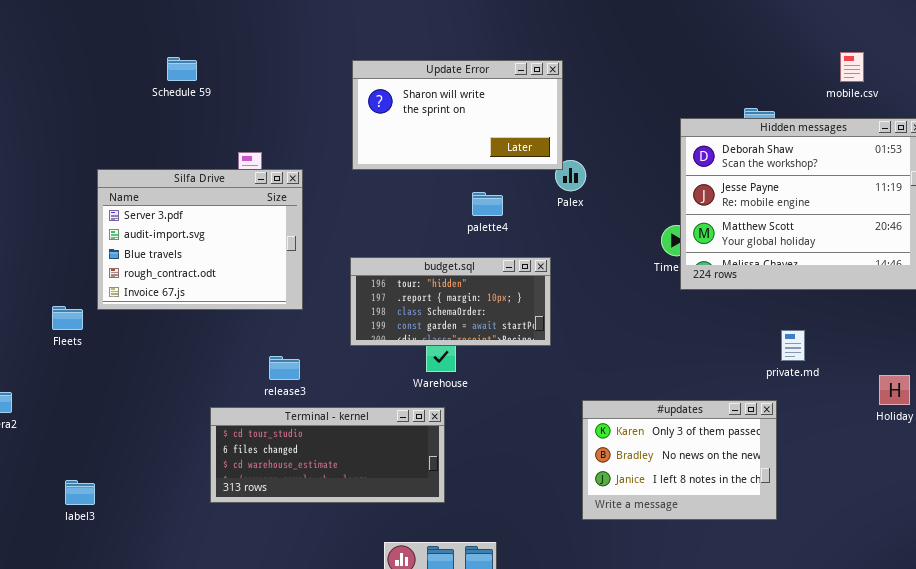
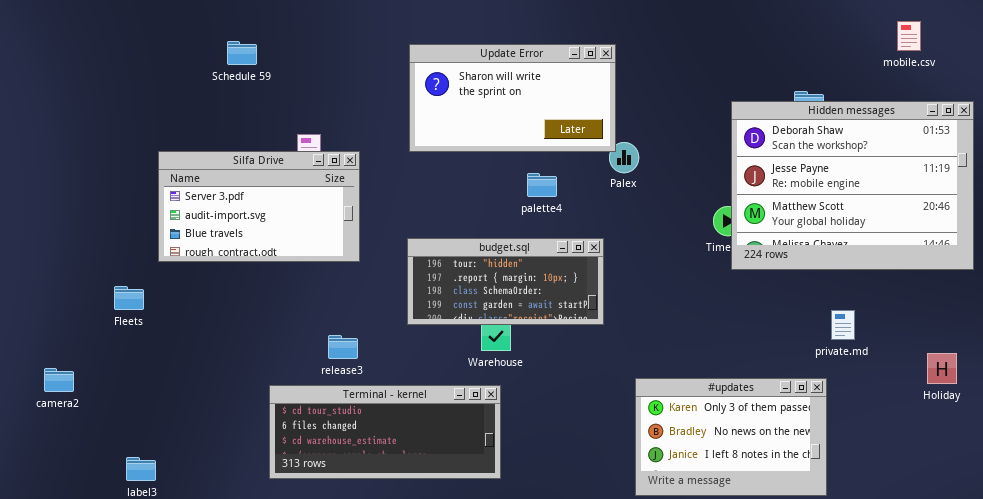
mobile.csv: [840,52,864,82] -> [897,21,921,51], moved
Silfa Drive: [97,169,303,310] -> [158,151,360,262], resized

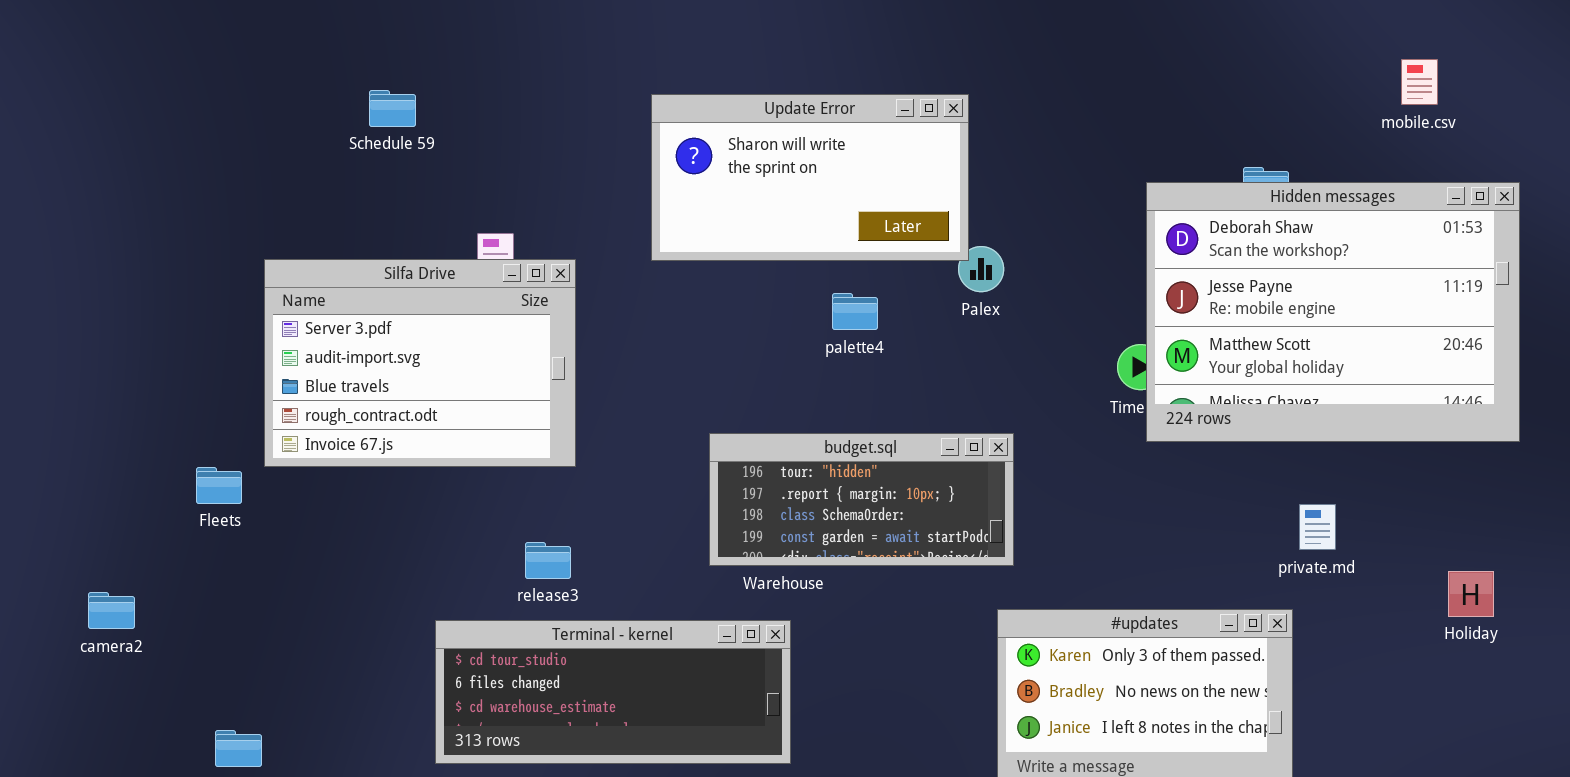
Silfa Drive: [158,151,360,262] -> [264,259,576,467], resized
budget.sql: [407,238,604,325] -> [709,433,1014,566], moved

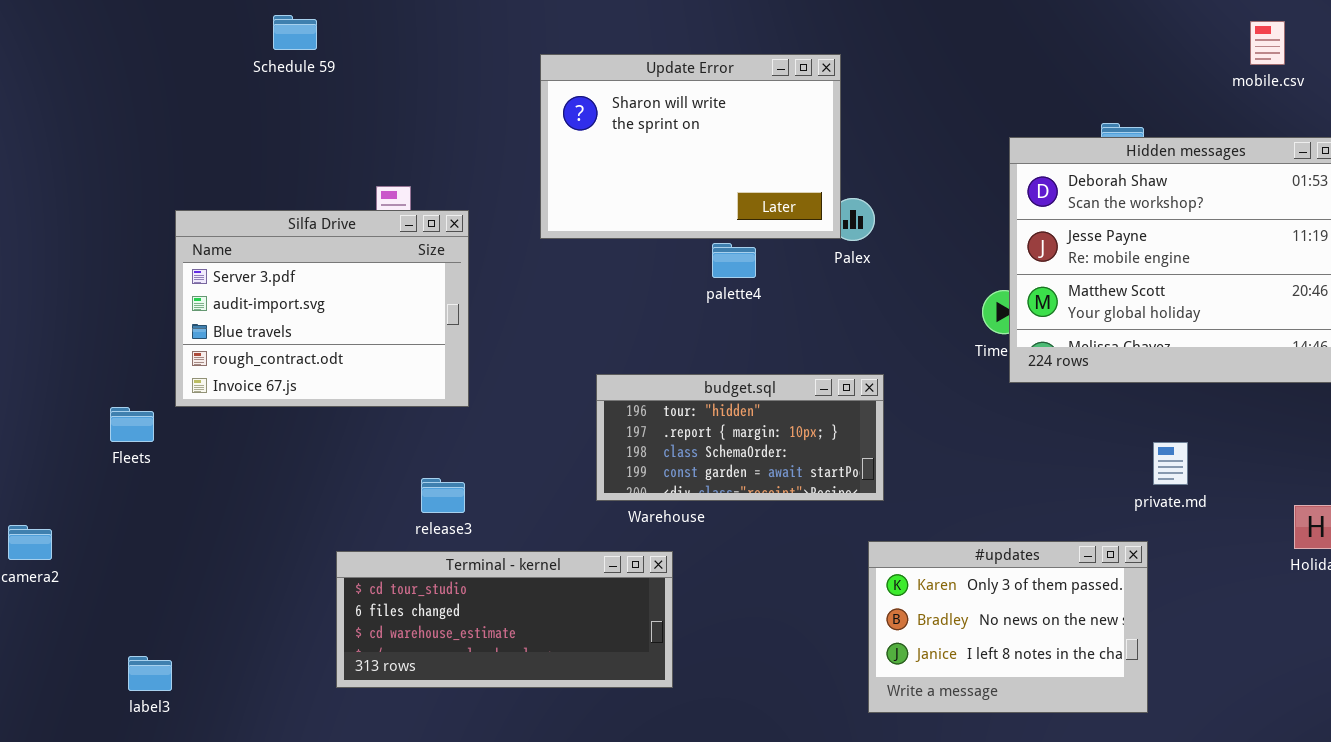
Schedule 59: [369,90,416,127] -> [273,15,317,50], moved
Update Error: [651,94,969,261] -> [540,54,841,239], resized

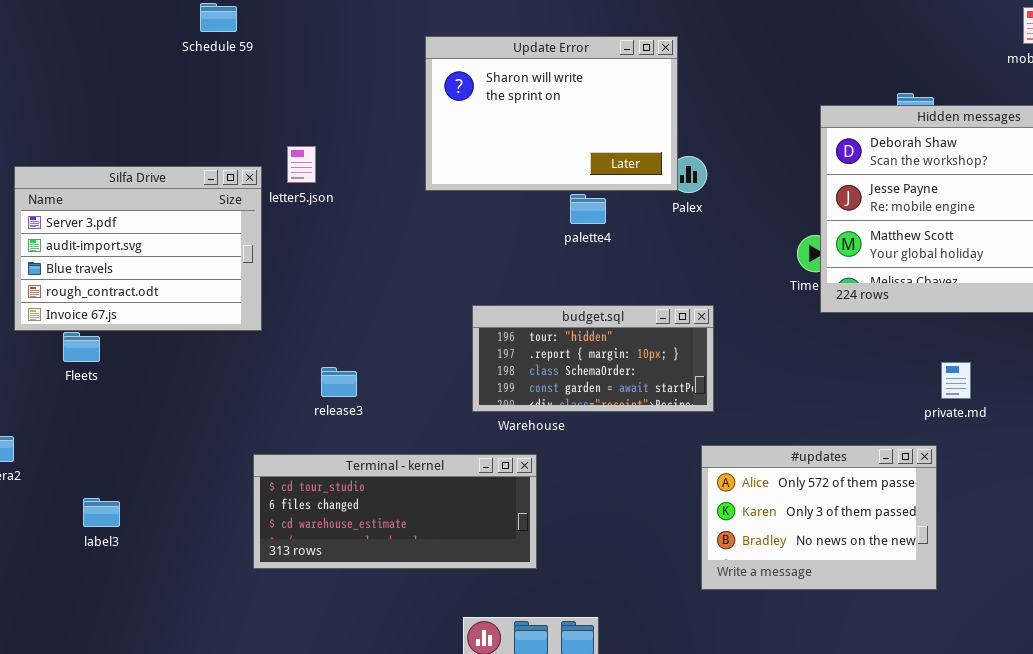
Silfa Drive: [175,210,469,407] -> [14,166,262,331], moved
release3: [421,478,465,513] -> [321,367,357,397], moved
#updates: [868,541,1148,713] -> [701,445,937,590], scrolled up 1 row
label3: [128,656,172,691] -> [83,498,120,527], moved

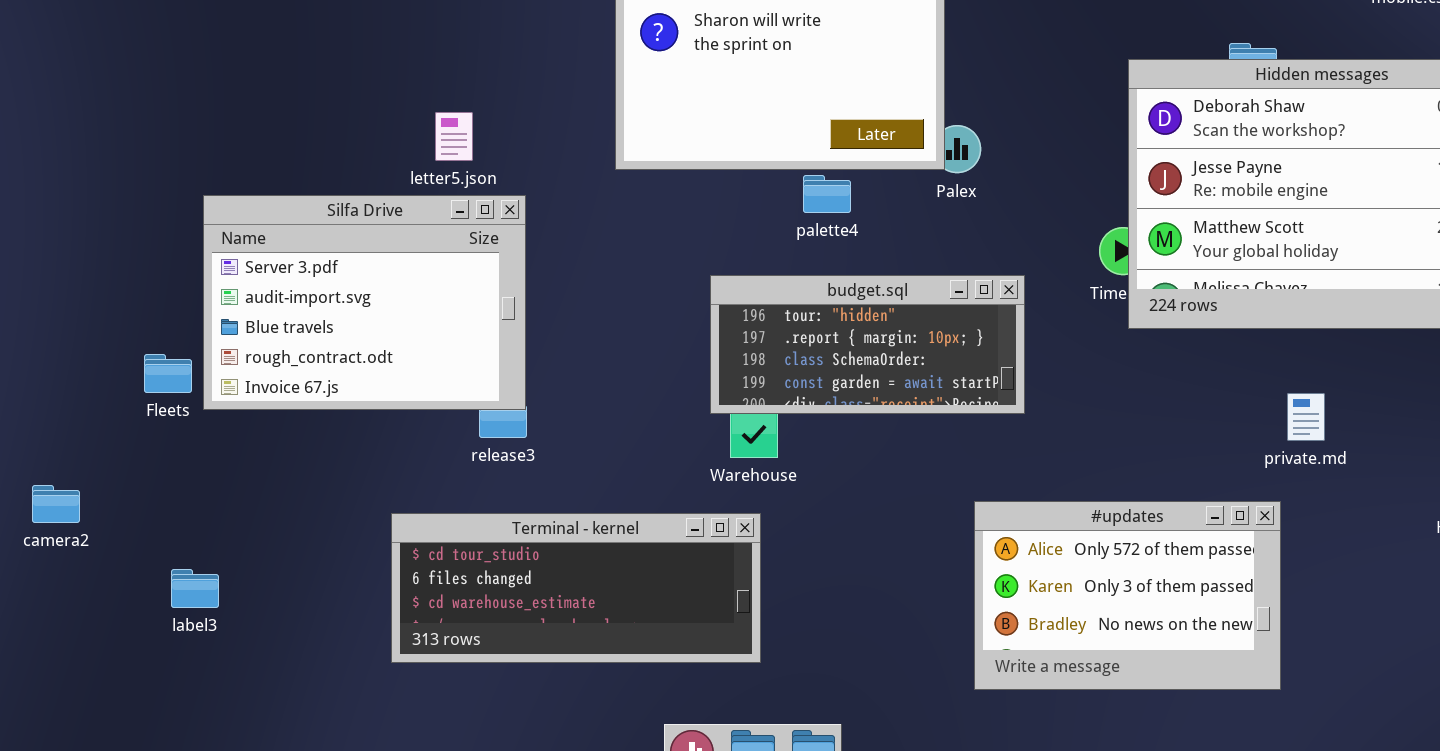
Silfa Drive: [14,166,262,331] -> [203,195,526,410], moved
budget.sql: [472,305,714,412] -> [710,275,1025,414], moved

